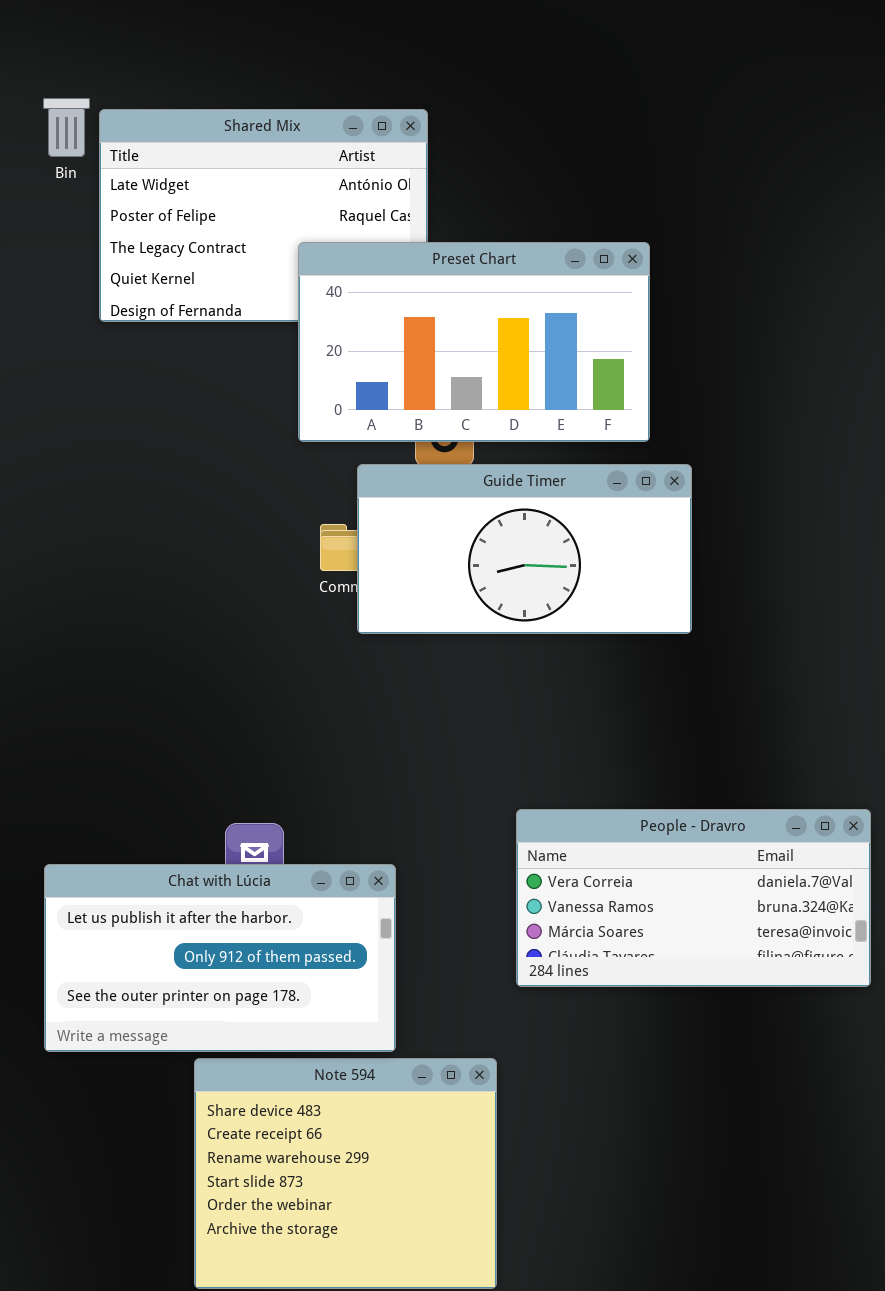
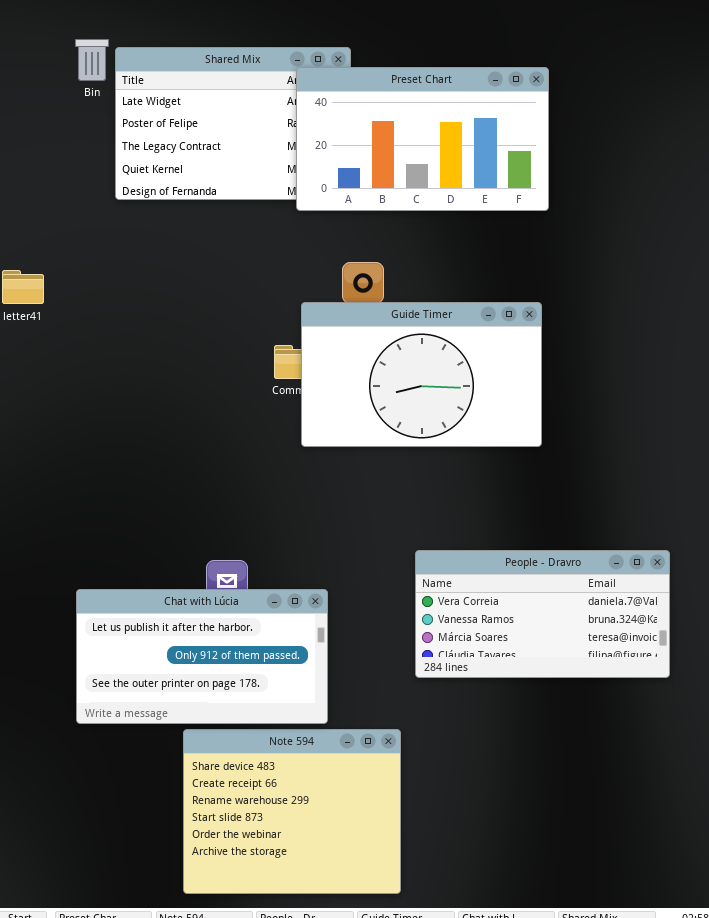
Preset Chart: [298,242,650,442] -> [296,67,549,211], moved
Guide Timer: [357,464,692,634] -> [301,302,542,447], resized

